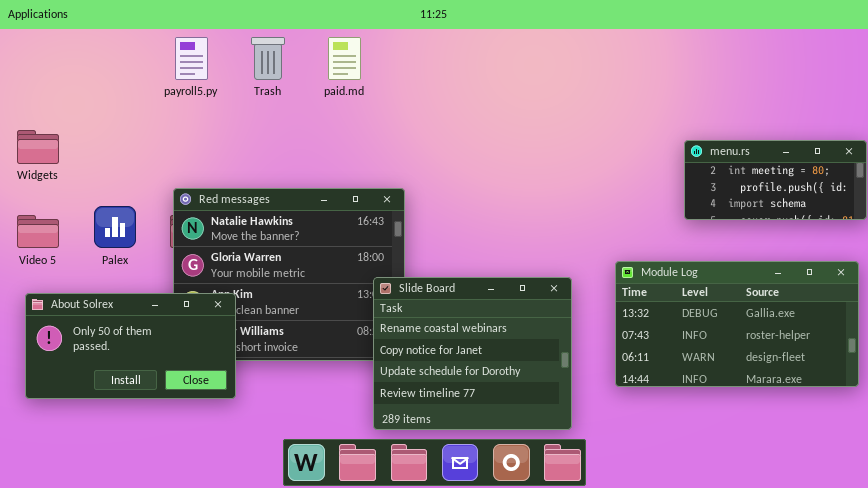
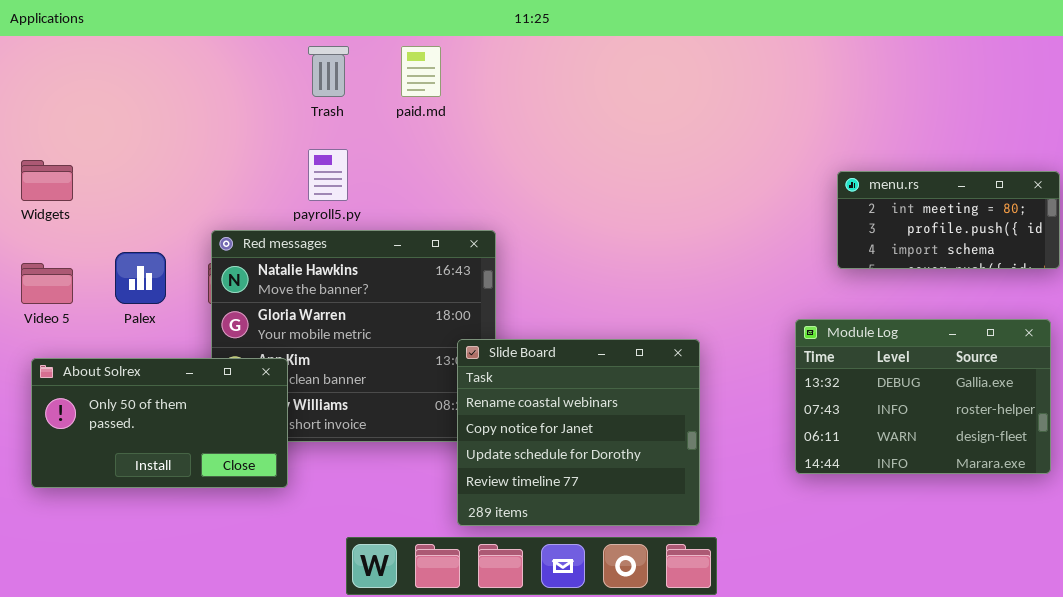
payroll5.py: [175,37,208,80] -> [308,149,348,201], moved
Module Log: [615,261,859,387] -> [795,319,1051,474], resized

